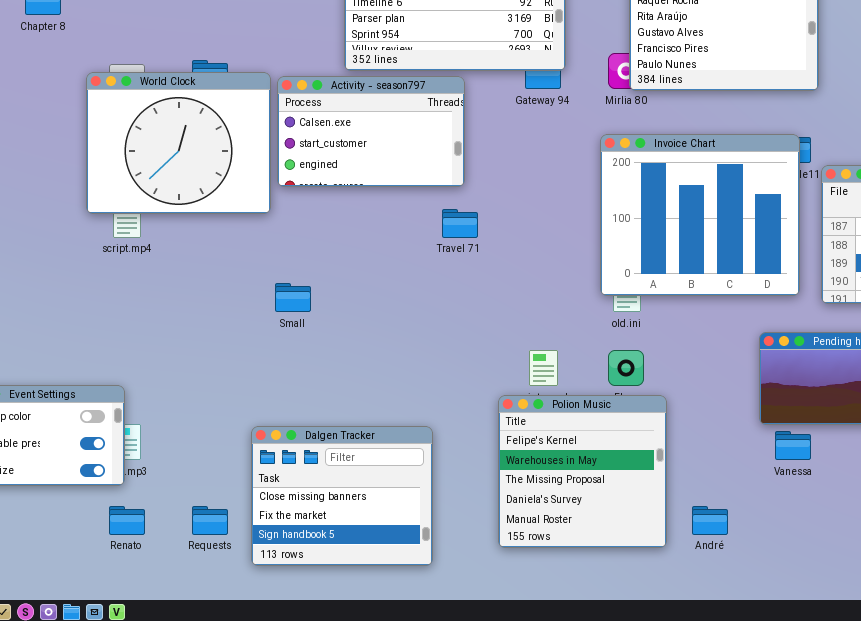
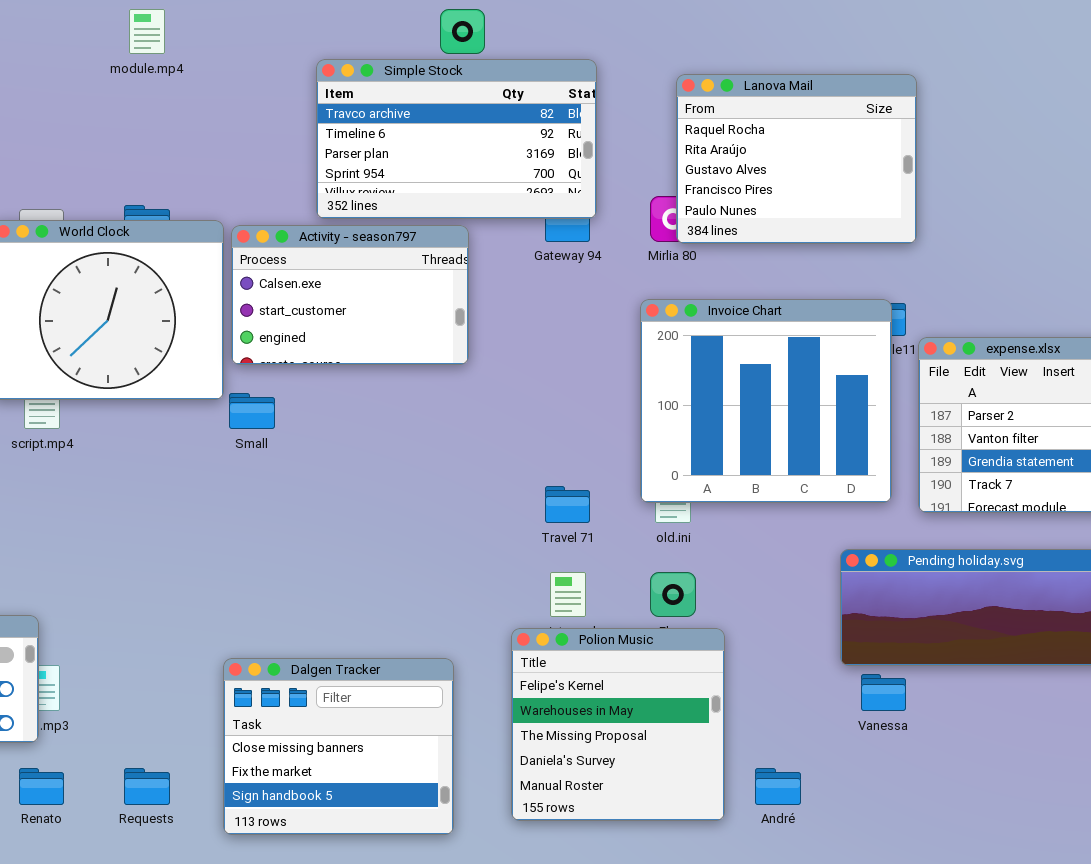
Travel 71: [442,209,478,238] -> [545,486,590,523], moved
Small: [275,283,311,312] -> [229,393,275,429], moved
Dalgen Tracker: [251,426,433,566] -> [223,658,454,835], moved

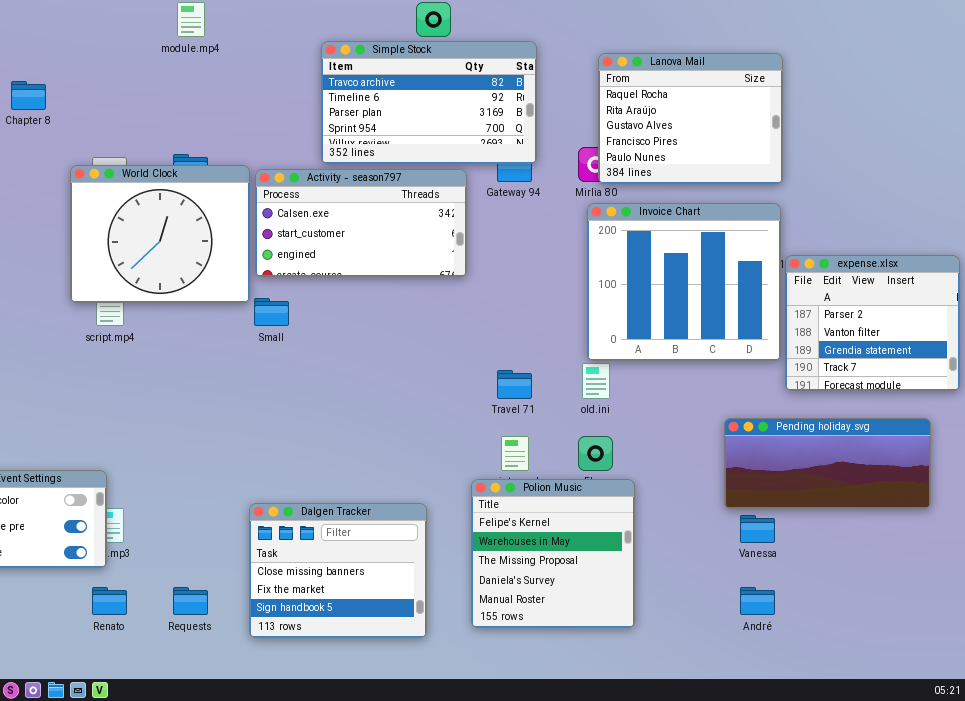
Activity - season797: [231,225,469,365] -> [255,169,467,277], resized
Invoice Chart: [640,299,892,503] -> [587,203,781,361], moved
André: [755,768,801,805] -> [740,587,775,615], moved

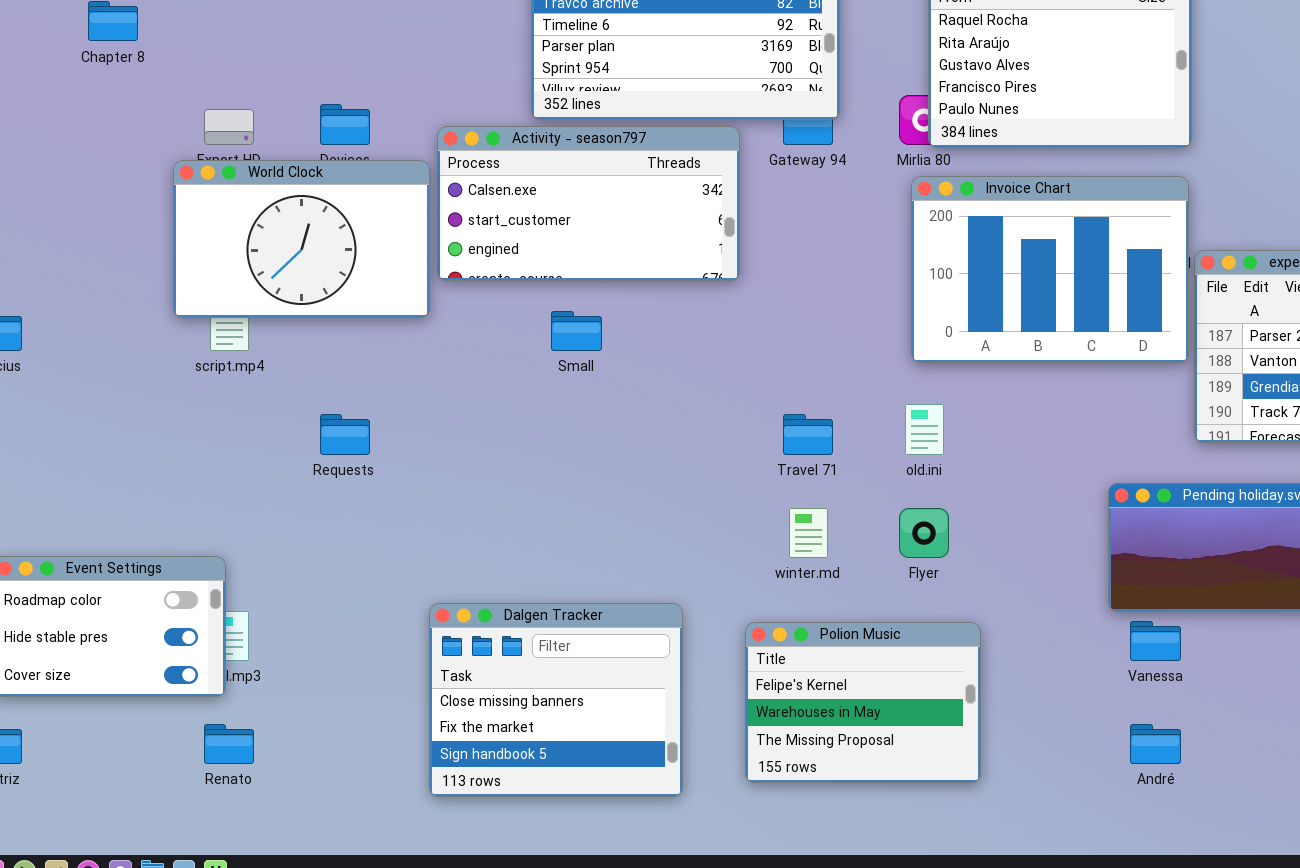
World Clock: [70,165,250,303] -> [173,160,430,318], resized
Invoice Chart: [587,203,781,361] -> [911,176,1189,363], resized
Small: [254,298,289,326] -> [551,311,602,351], moved
Polion Music: [471,479,635,628] -> [745,622,981,783], resized
Requests: [173,587,208,615] -> [320,414,370,455], moved

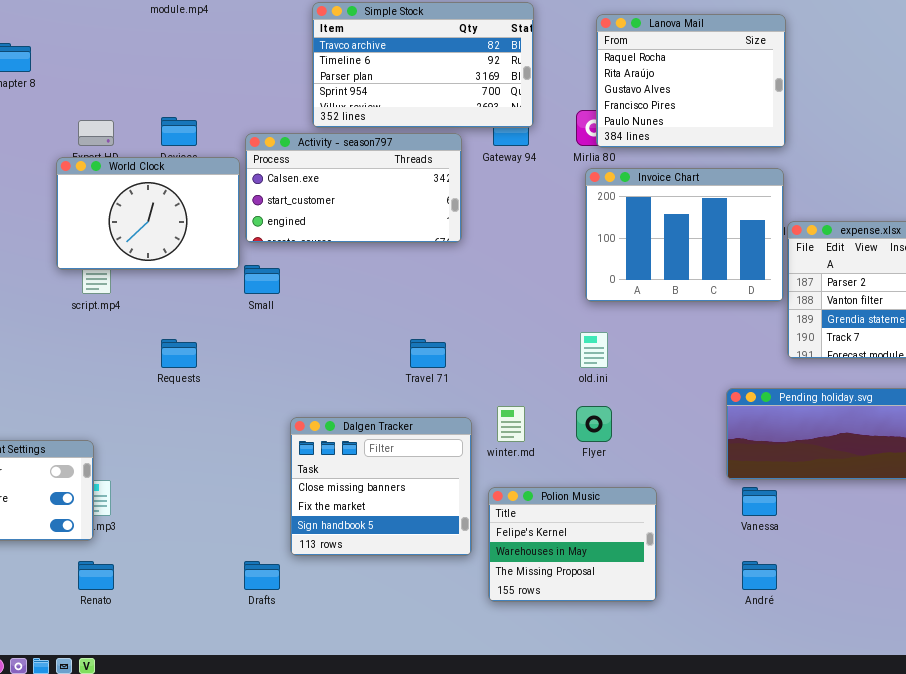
Small: [551,311,602,351] -> [244,265,280,294], moved
Travel 71: [783,414,833,455] -> [410,339,446,368], moved
Dalgen Tracker: [429,603,683,797] -> [290,417,472,556], moved
Polion Music: [745,622,981,783] -> [488,487,657,602], moved

